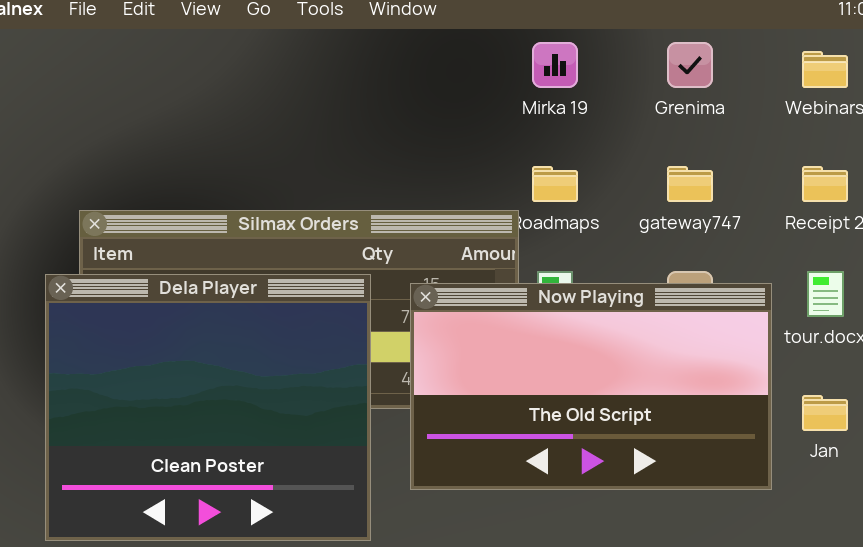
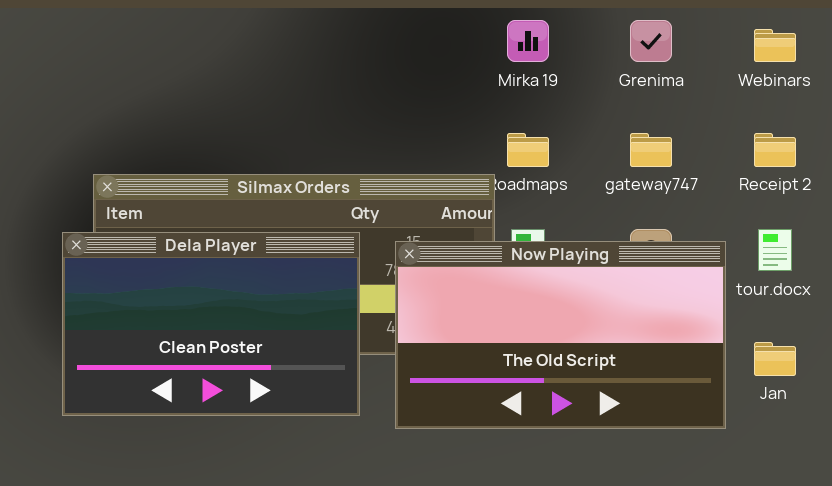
Dela Player: [45,274,371,541] -> [62,232,360,416], resized

